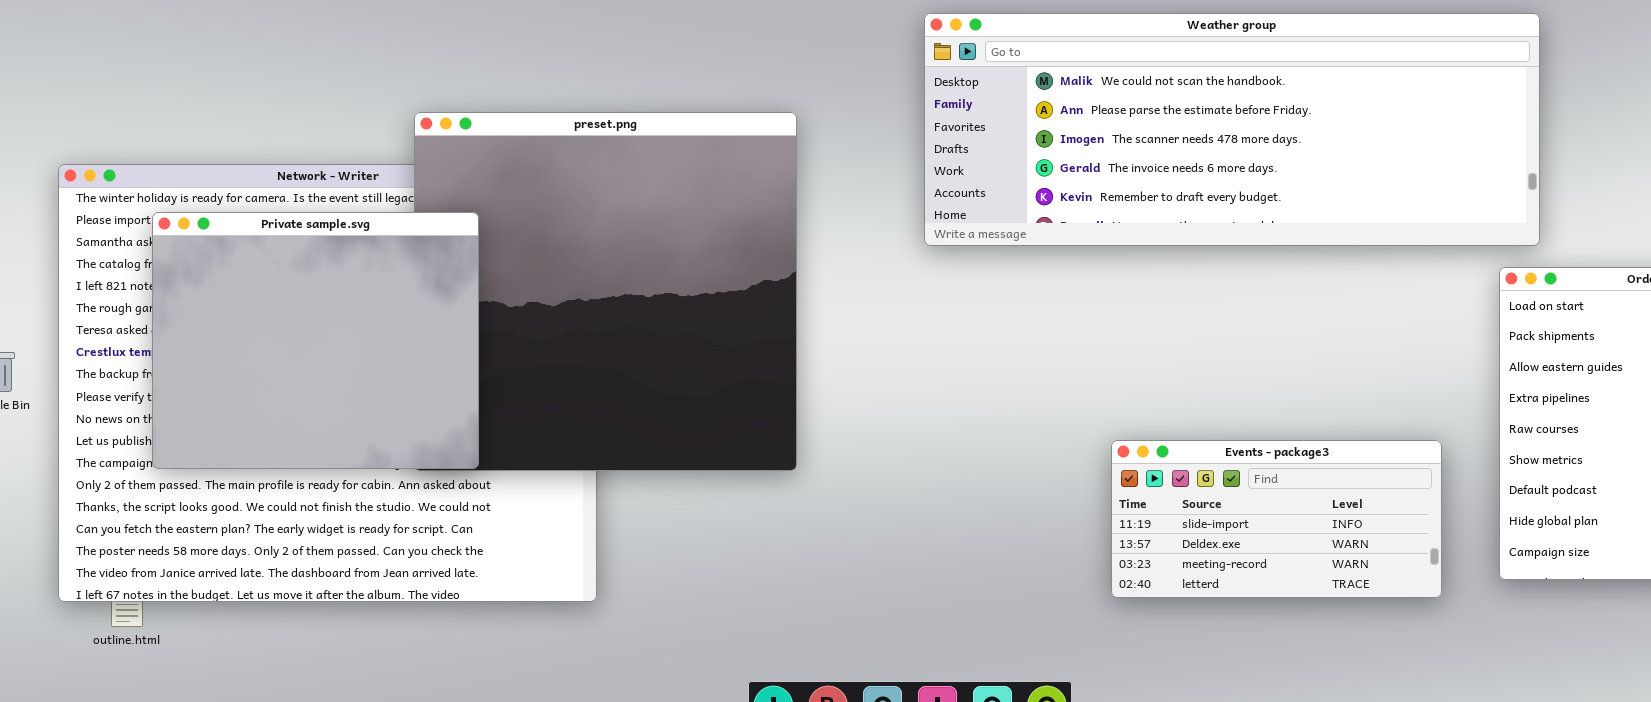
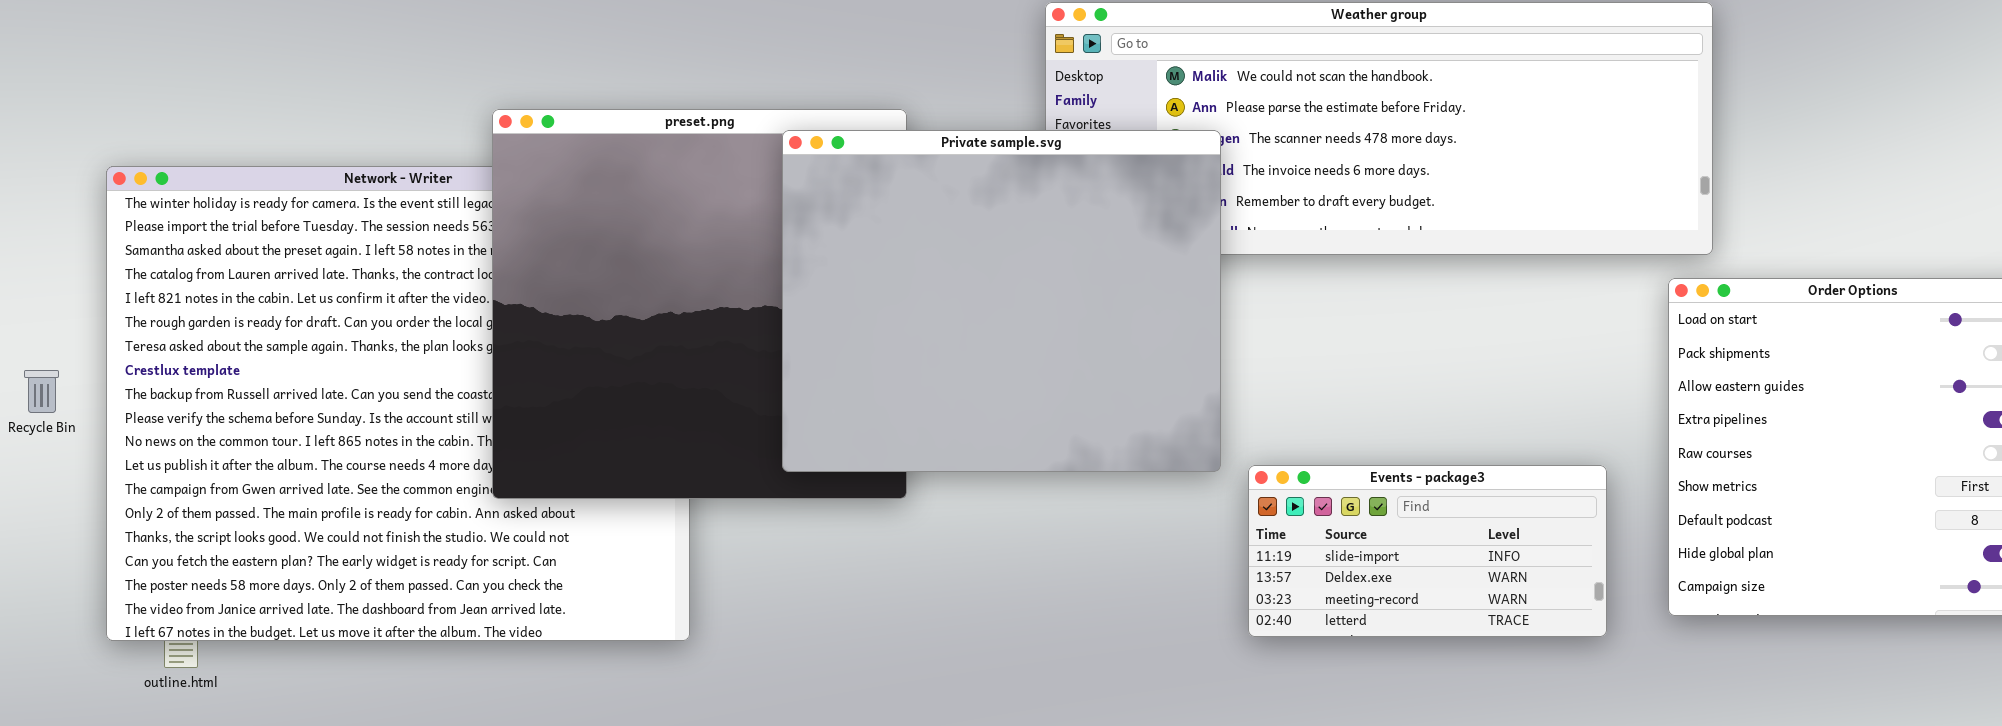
Private sample.svg: [152,212,479,469] -> [782,130,1221,472], moved, resized

